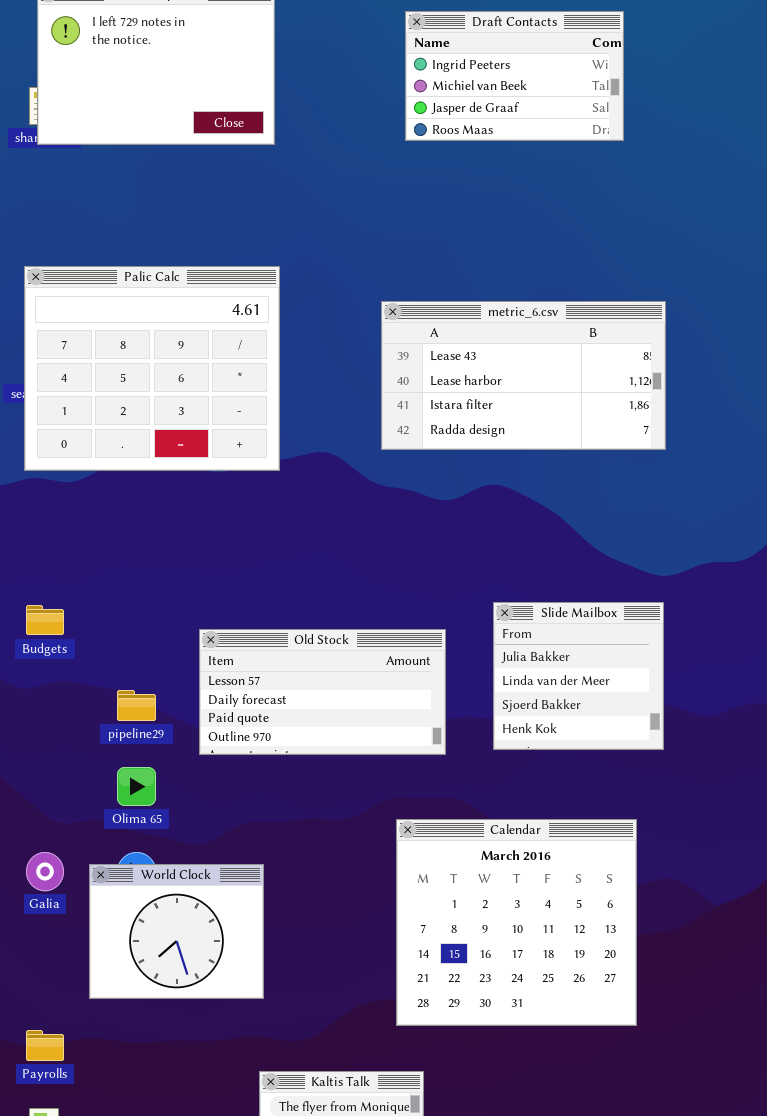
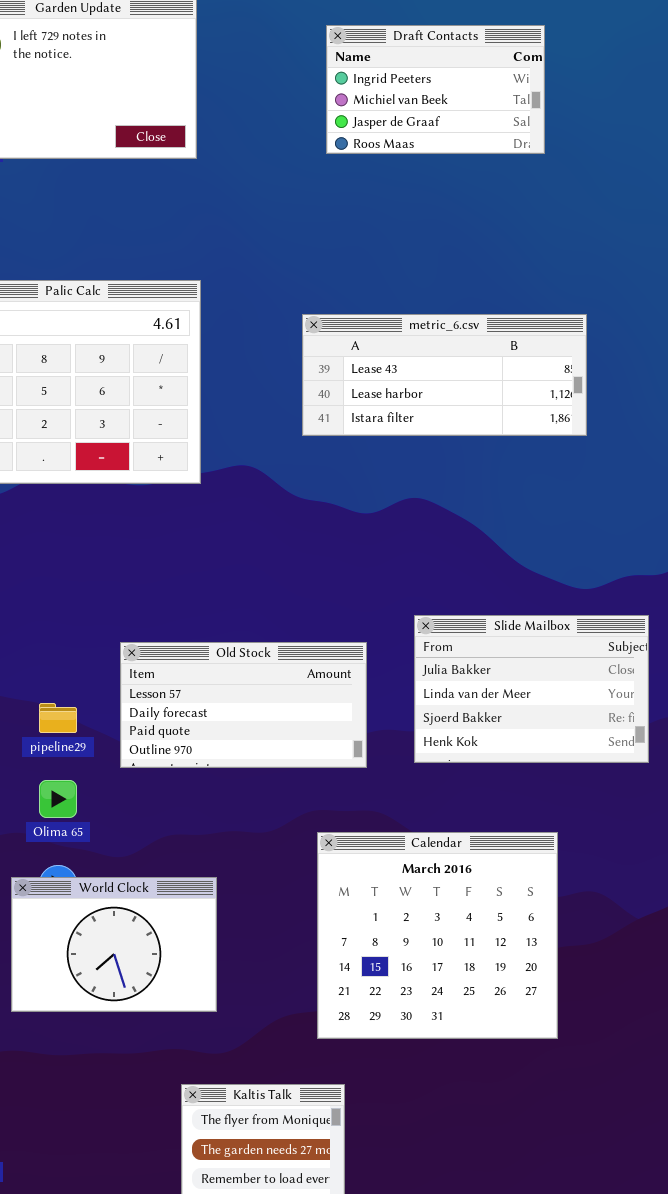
metric_6.csv: [381,301,666,450] -> [302,314,587,436], resized
Slide Mailbox: [493,602,664,750] -> [414,615,649,763], resized
World Clock: [89,864,264,999] -> [11,877,217,1012], resized

